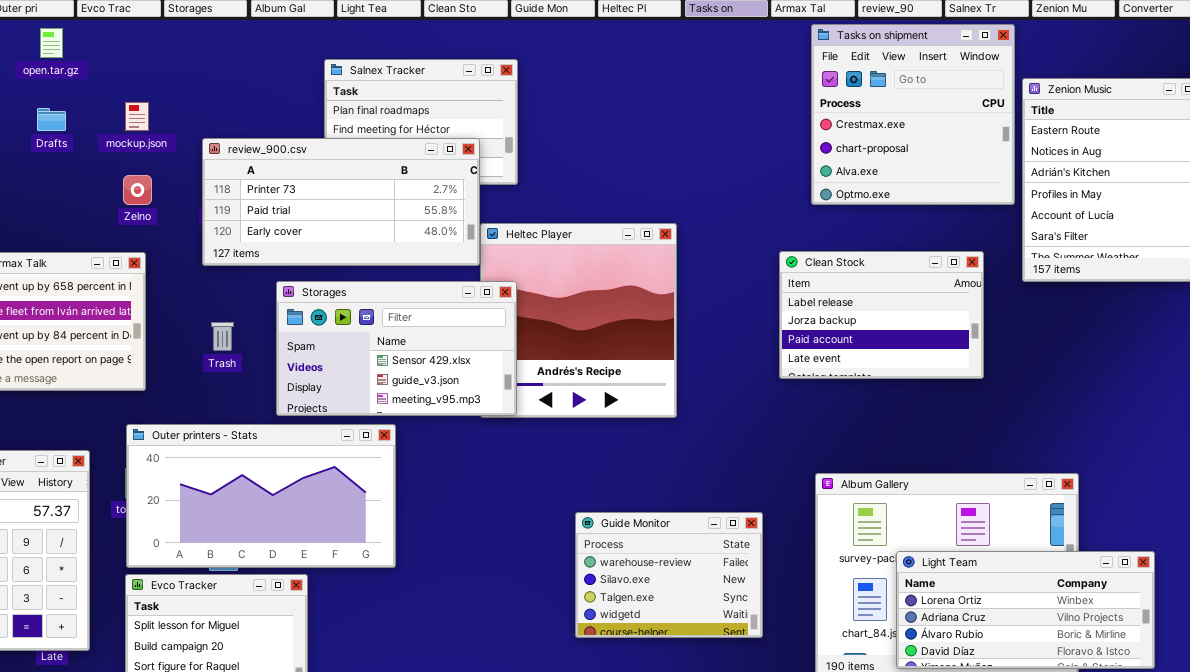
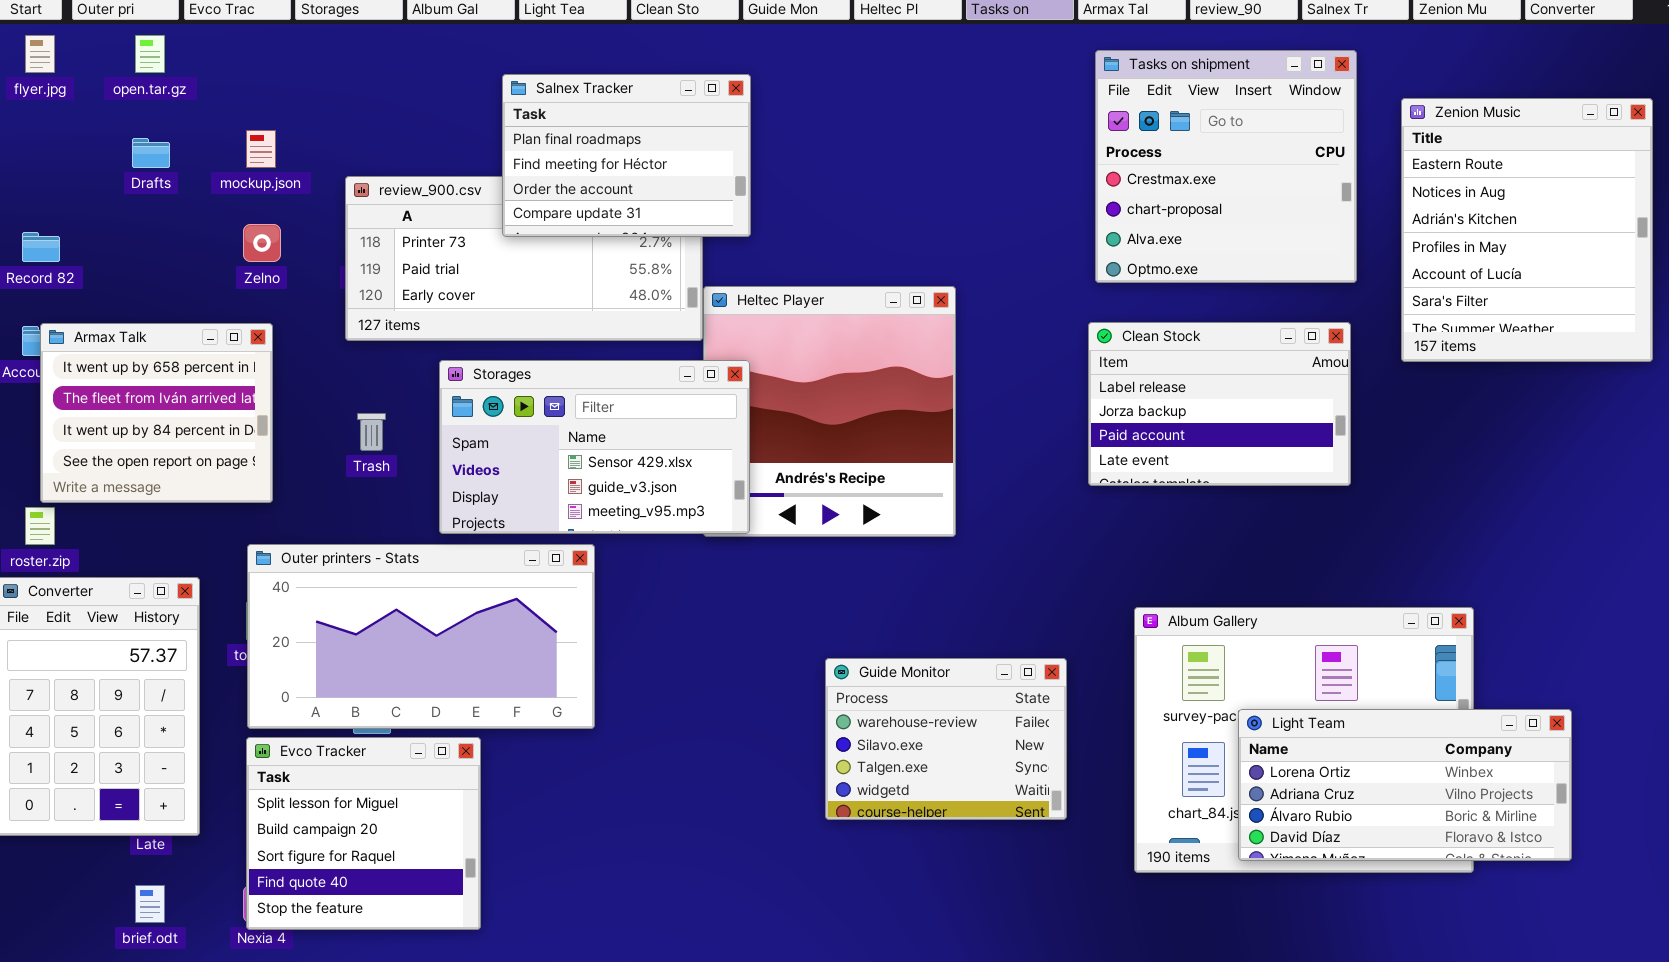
Tasks on shipment: [811,24,1015,205] -> [1095,50,1357,283], moved
Salnex Tracker: [324,59,518,185] -> [502,74,751,237], raised

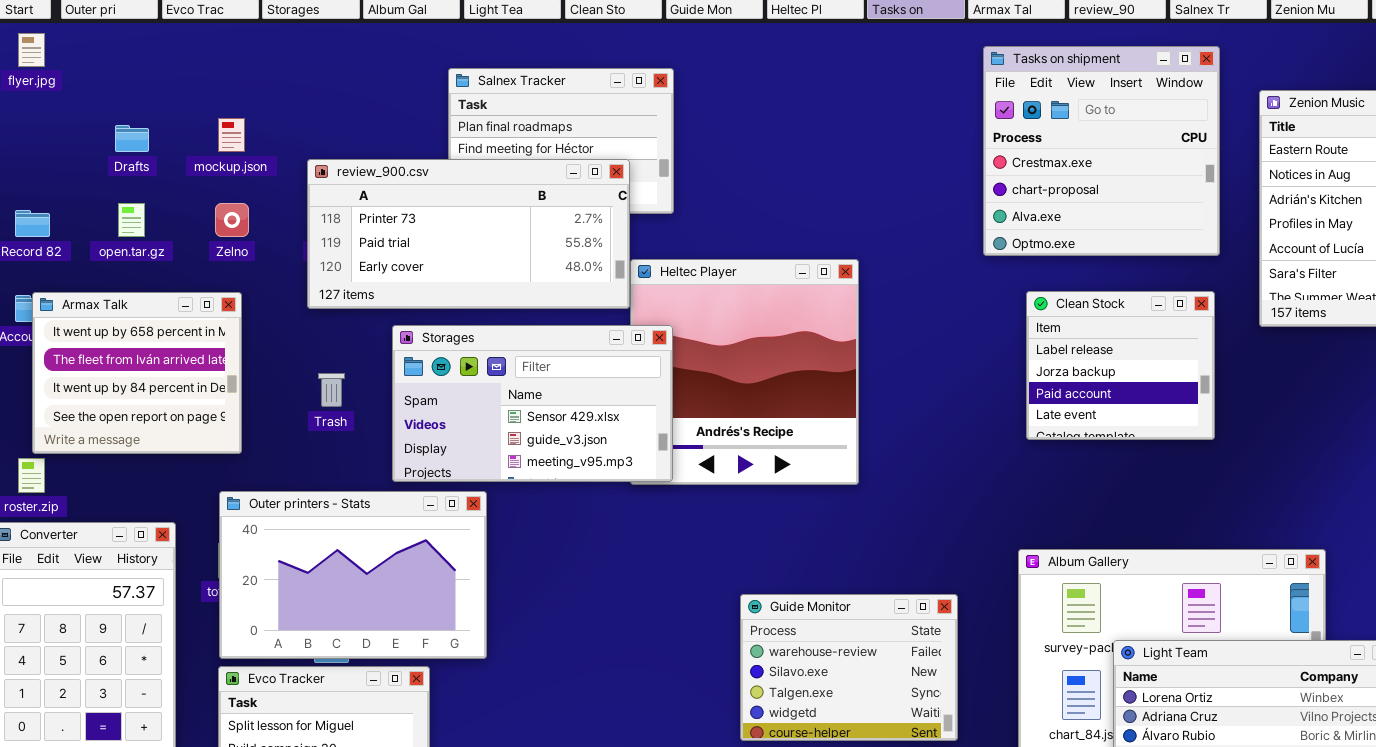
open.tar.gz: [135,35,165,73] -> [118,203,145,237], moved
review_900.csv: [345,176,703,341] -> [307,159,630,309], raised
Clean Stock: [1088,322,1351,486] -> [1026,291,1215,440], resized
Outer printers - Stats: [247,544,595,729] -> [219,491,487,659], resized

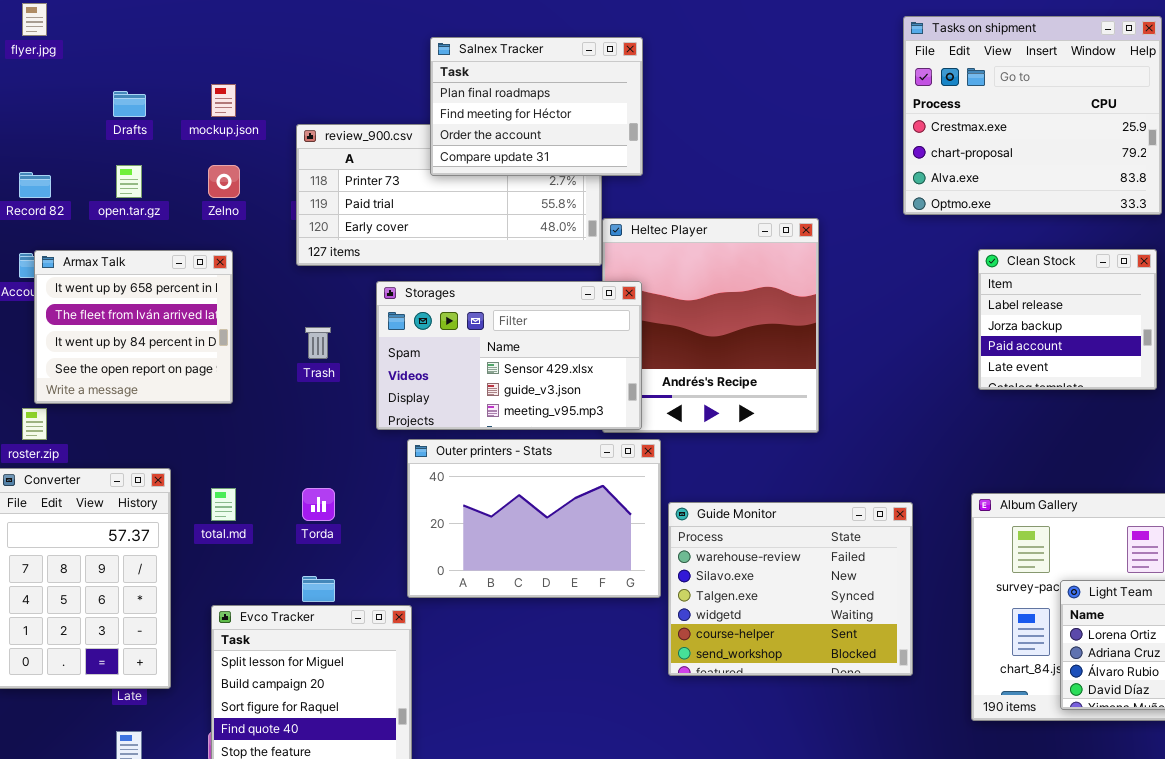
Tasks on shipment: [983,46,1220,256] -> [903,16,1162,215], resized
Salnex Tracker: [448,68,674,214] -> [430,37,643,176], raised
Outer printers - Stats: [219,491,487,659] -> [407,439,661,598], moved
Guide Monitor: [740,594,958,741] -> [668,502,913,676], resized

